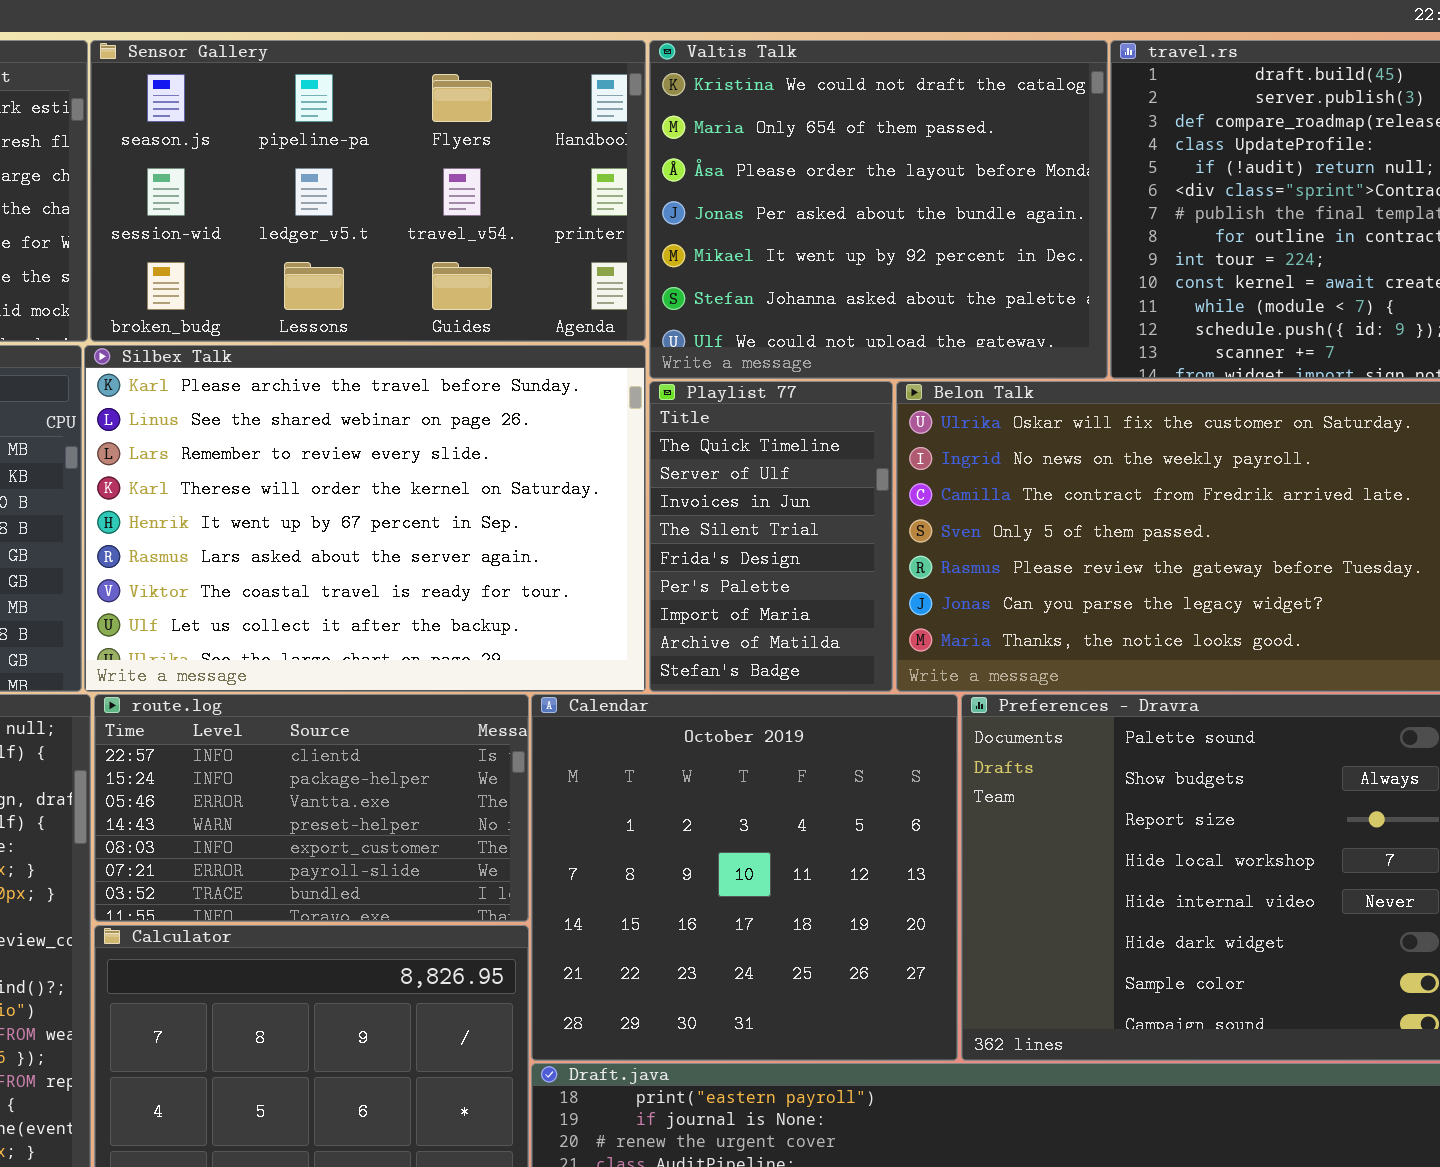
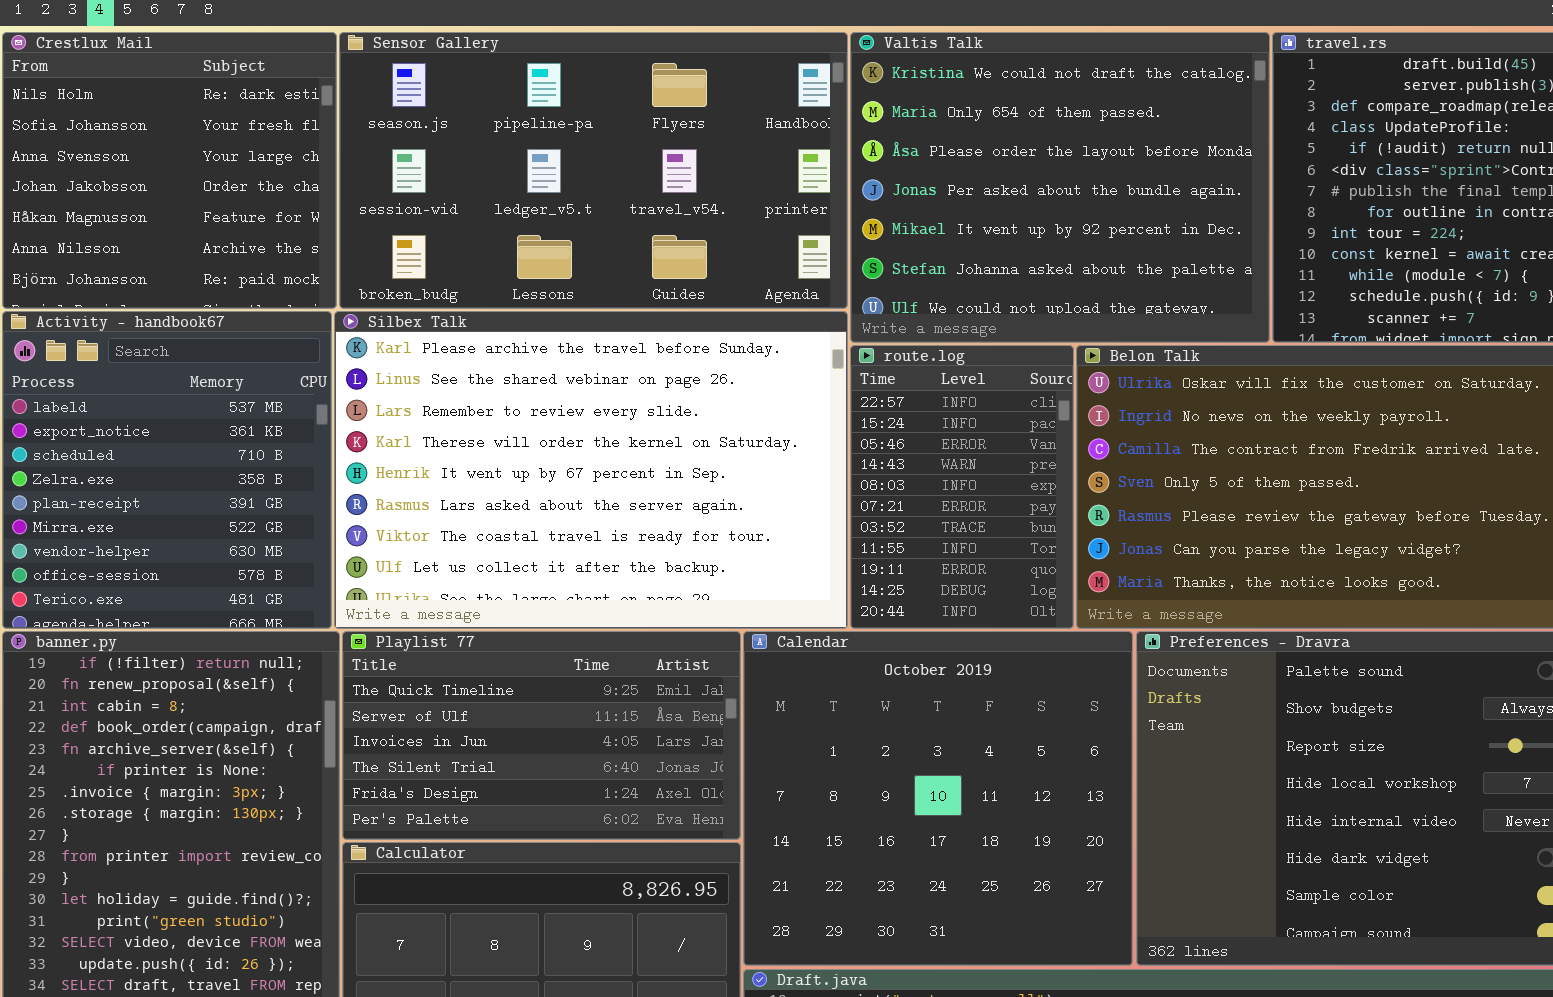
Playlist 77: [649,381,893,692] -> [342,631,741,840], moved, resized
route.log: [94,694,529,922] -> [850,345,1074,629], moved, resized

